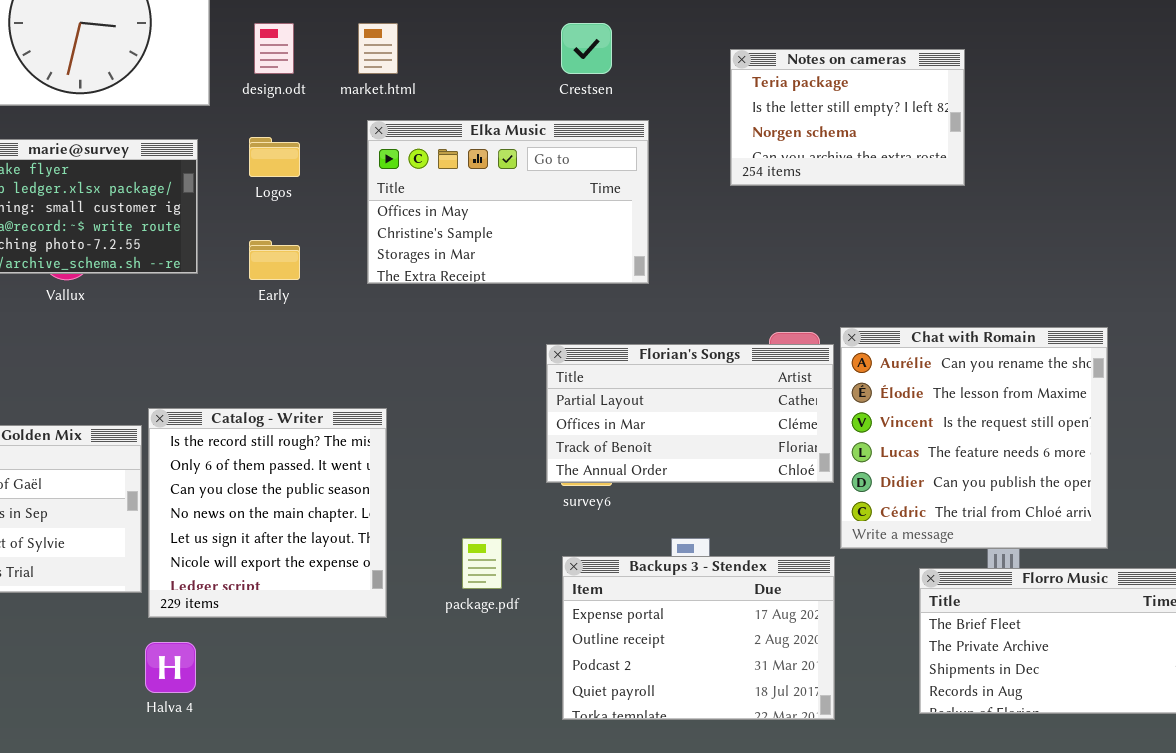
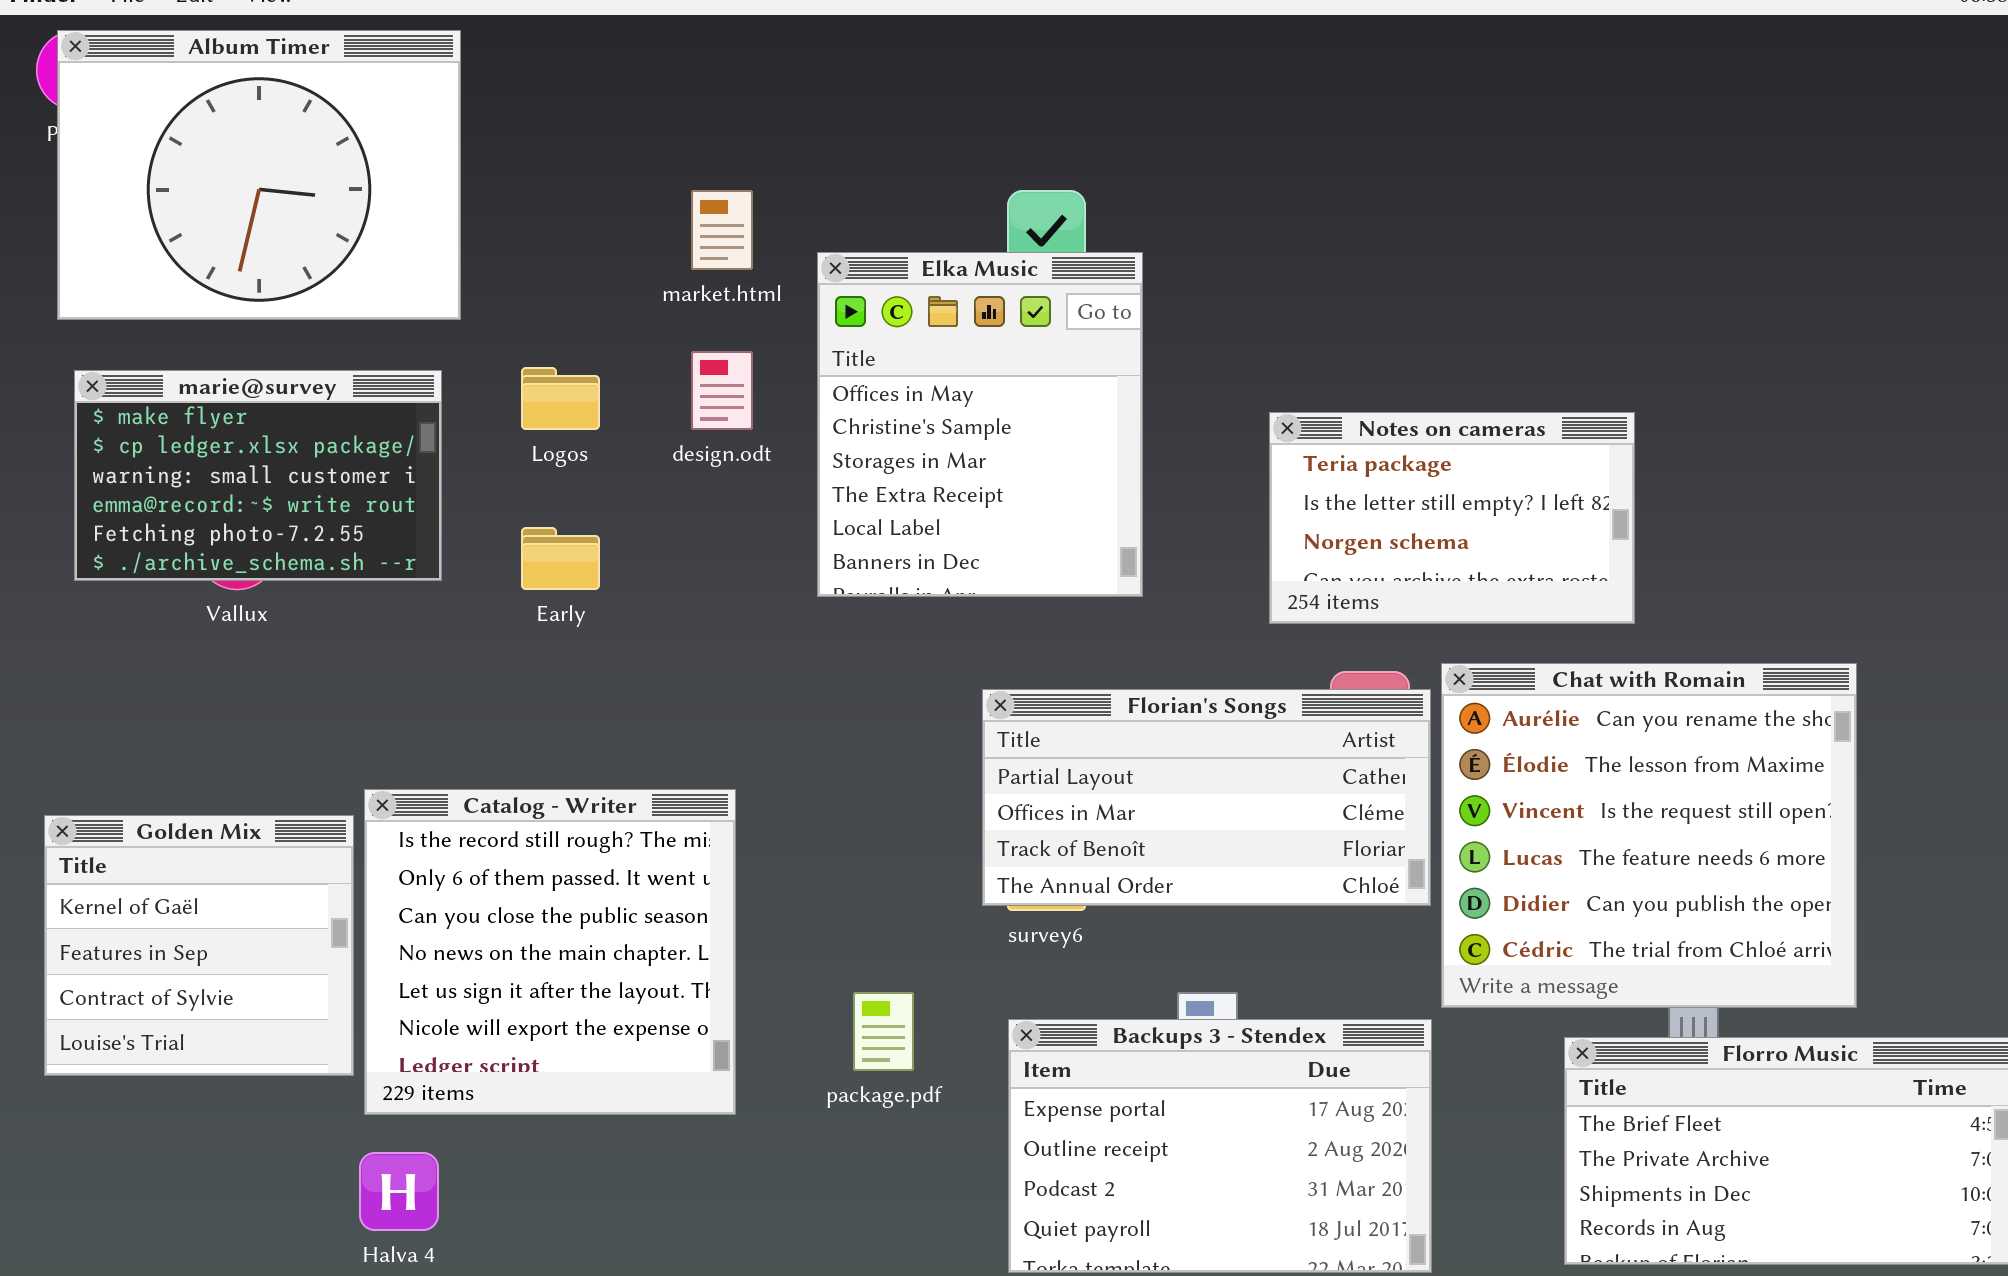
design.odt: [254,23,294,74] -> [691,351,753,430], moved
Notes on cameras: [730,49,965,186] -> [1269,412,1635,624], moved
Elka Music: [367,120,649,284] -> [817,252,1143,597], resized

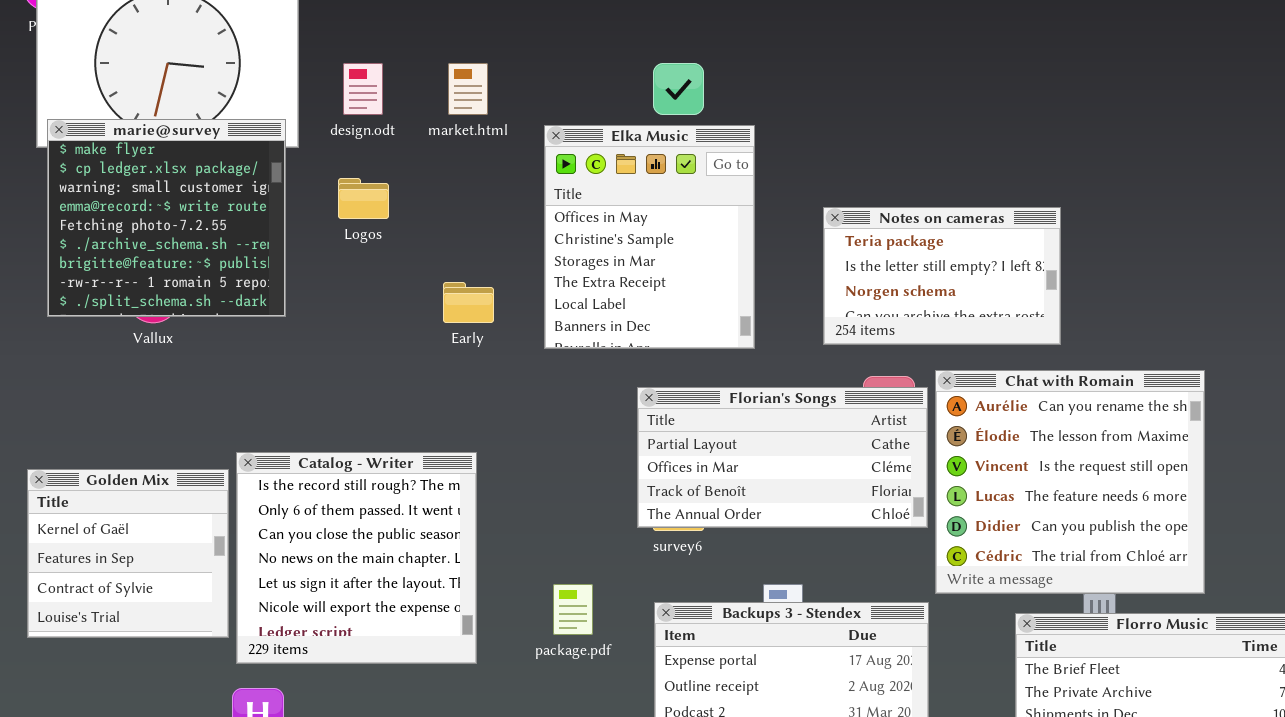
Elka Music: [817,252,1143,597] -> [544,125,755,349], moved
design.odt: [691,351,753,430] -> [343,63,383,115], moved
marie@survey: [74,370,442,581] -> [47,119,286,317], resized
Early: [521,527,600,590] -> [443,282,494,323], moved

